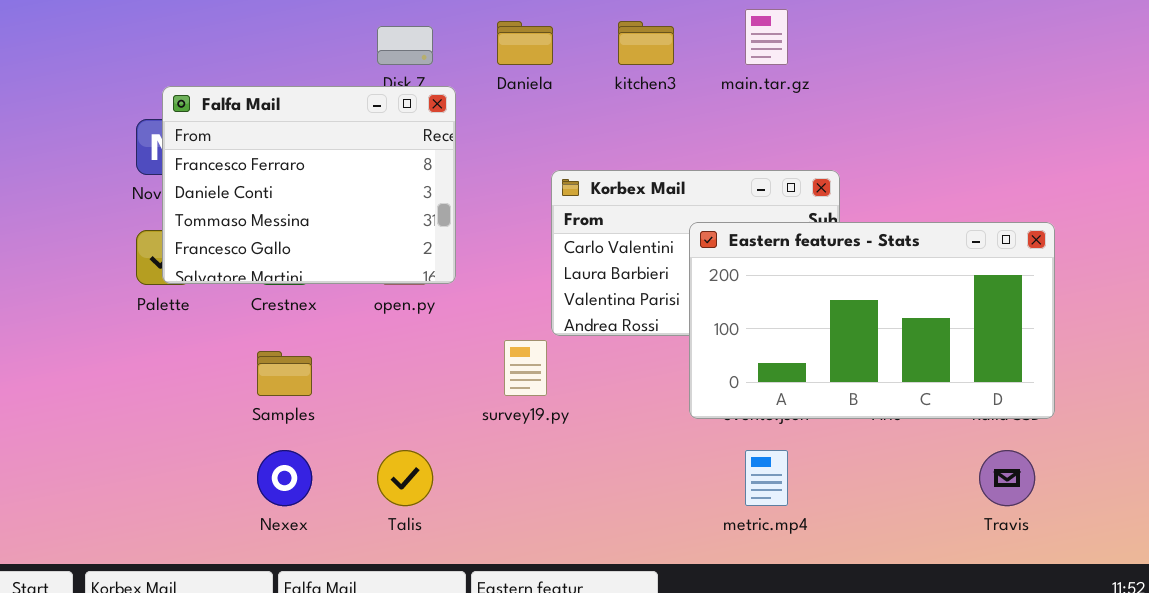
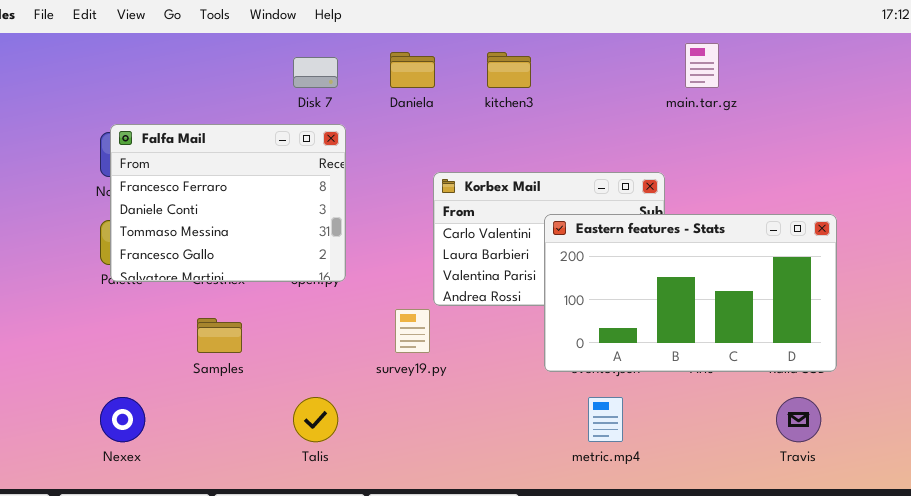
main.tar.gz: [745,9,788,65] -> [685,43,719,88], moved
Falfa Mail: [162,86,456,284] -> [110,124,346,282], moved
Nexex: [257,450,312,506] -> [100,397,145,442], moved

